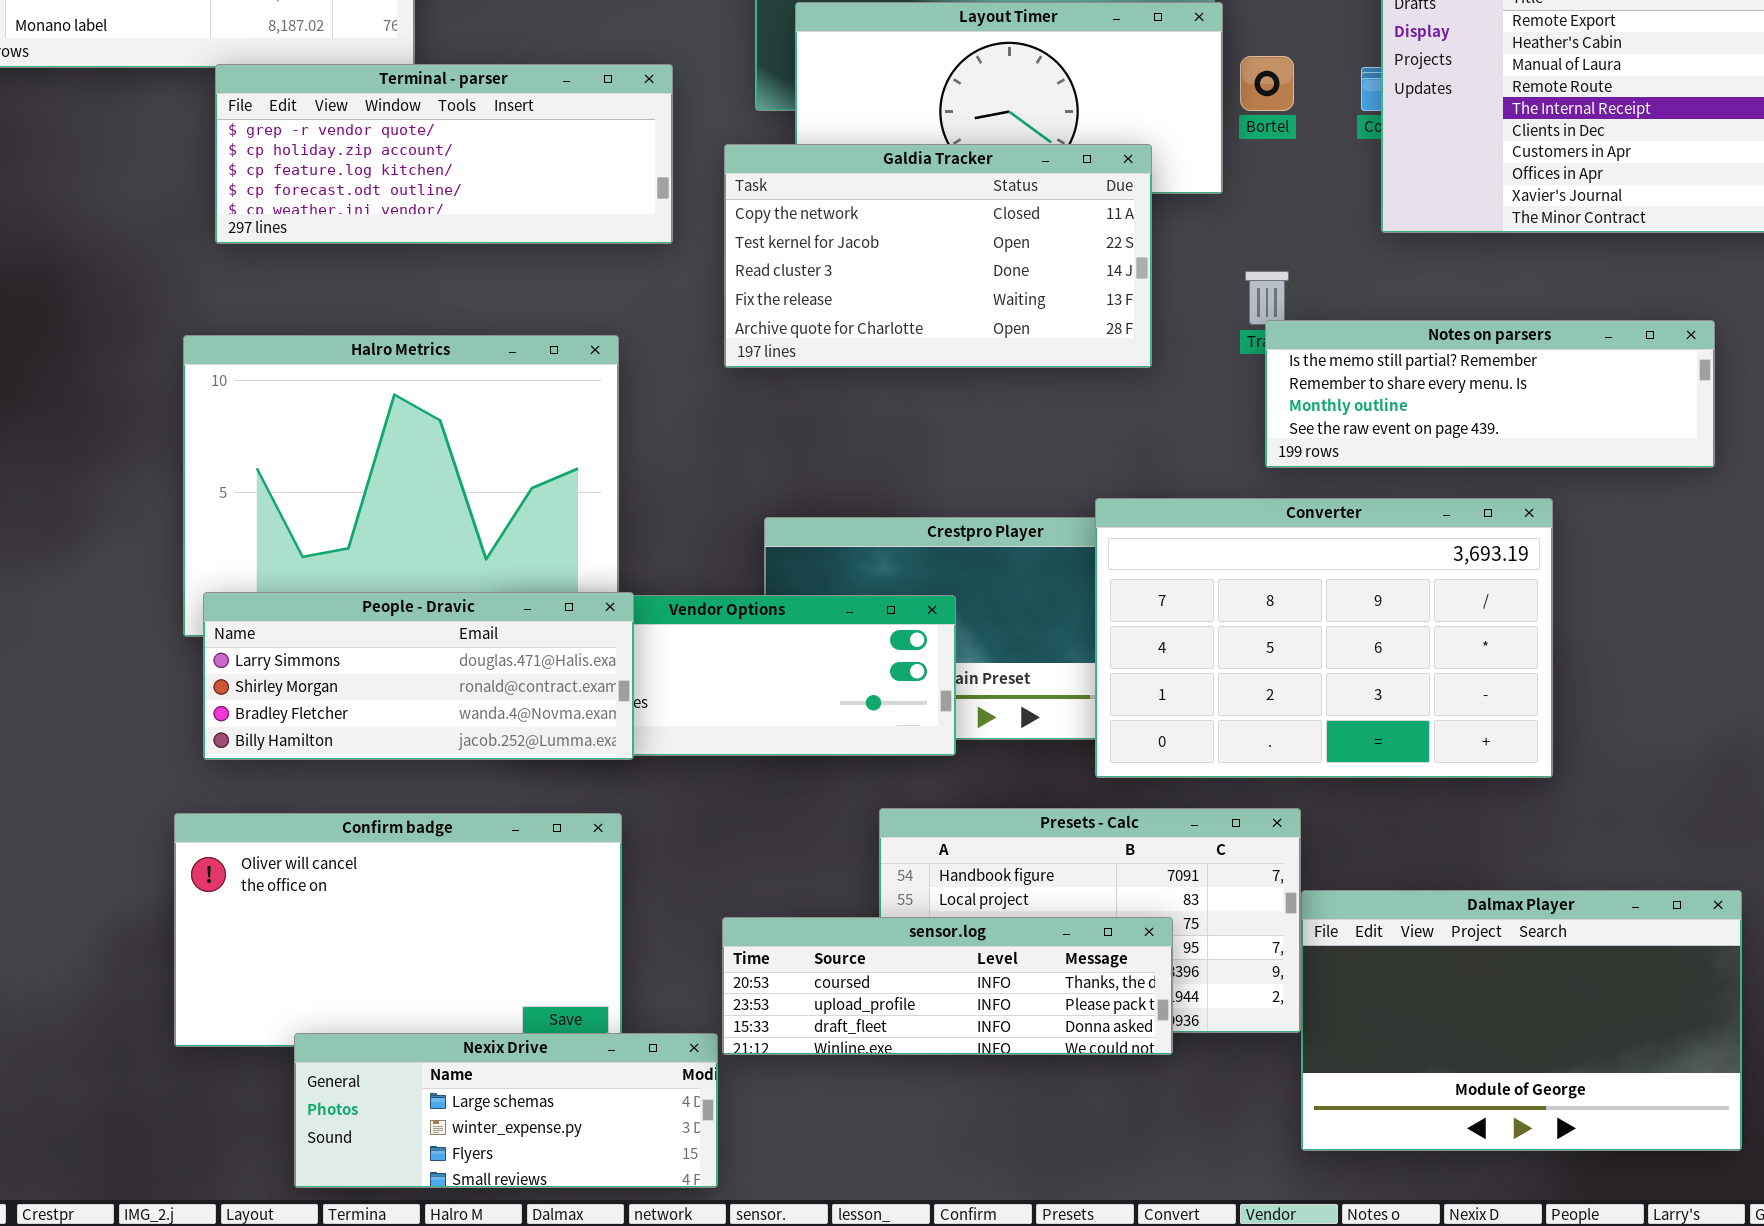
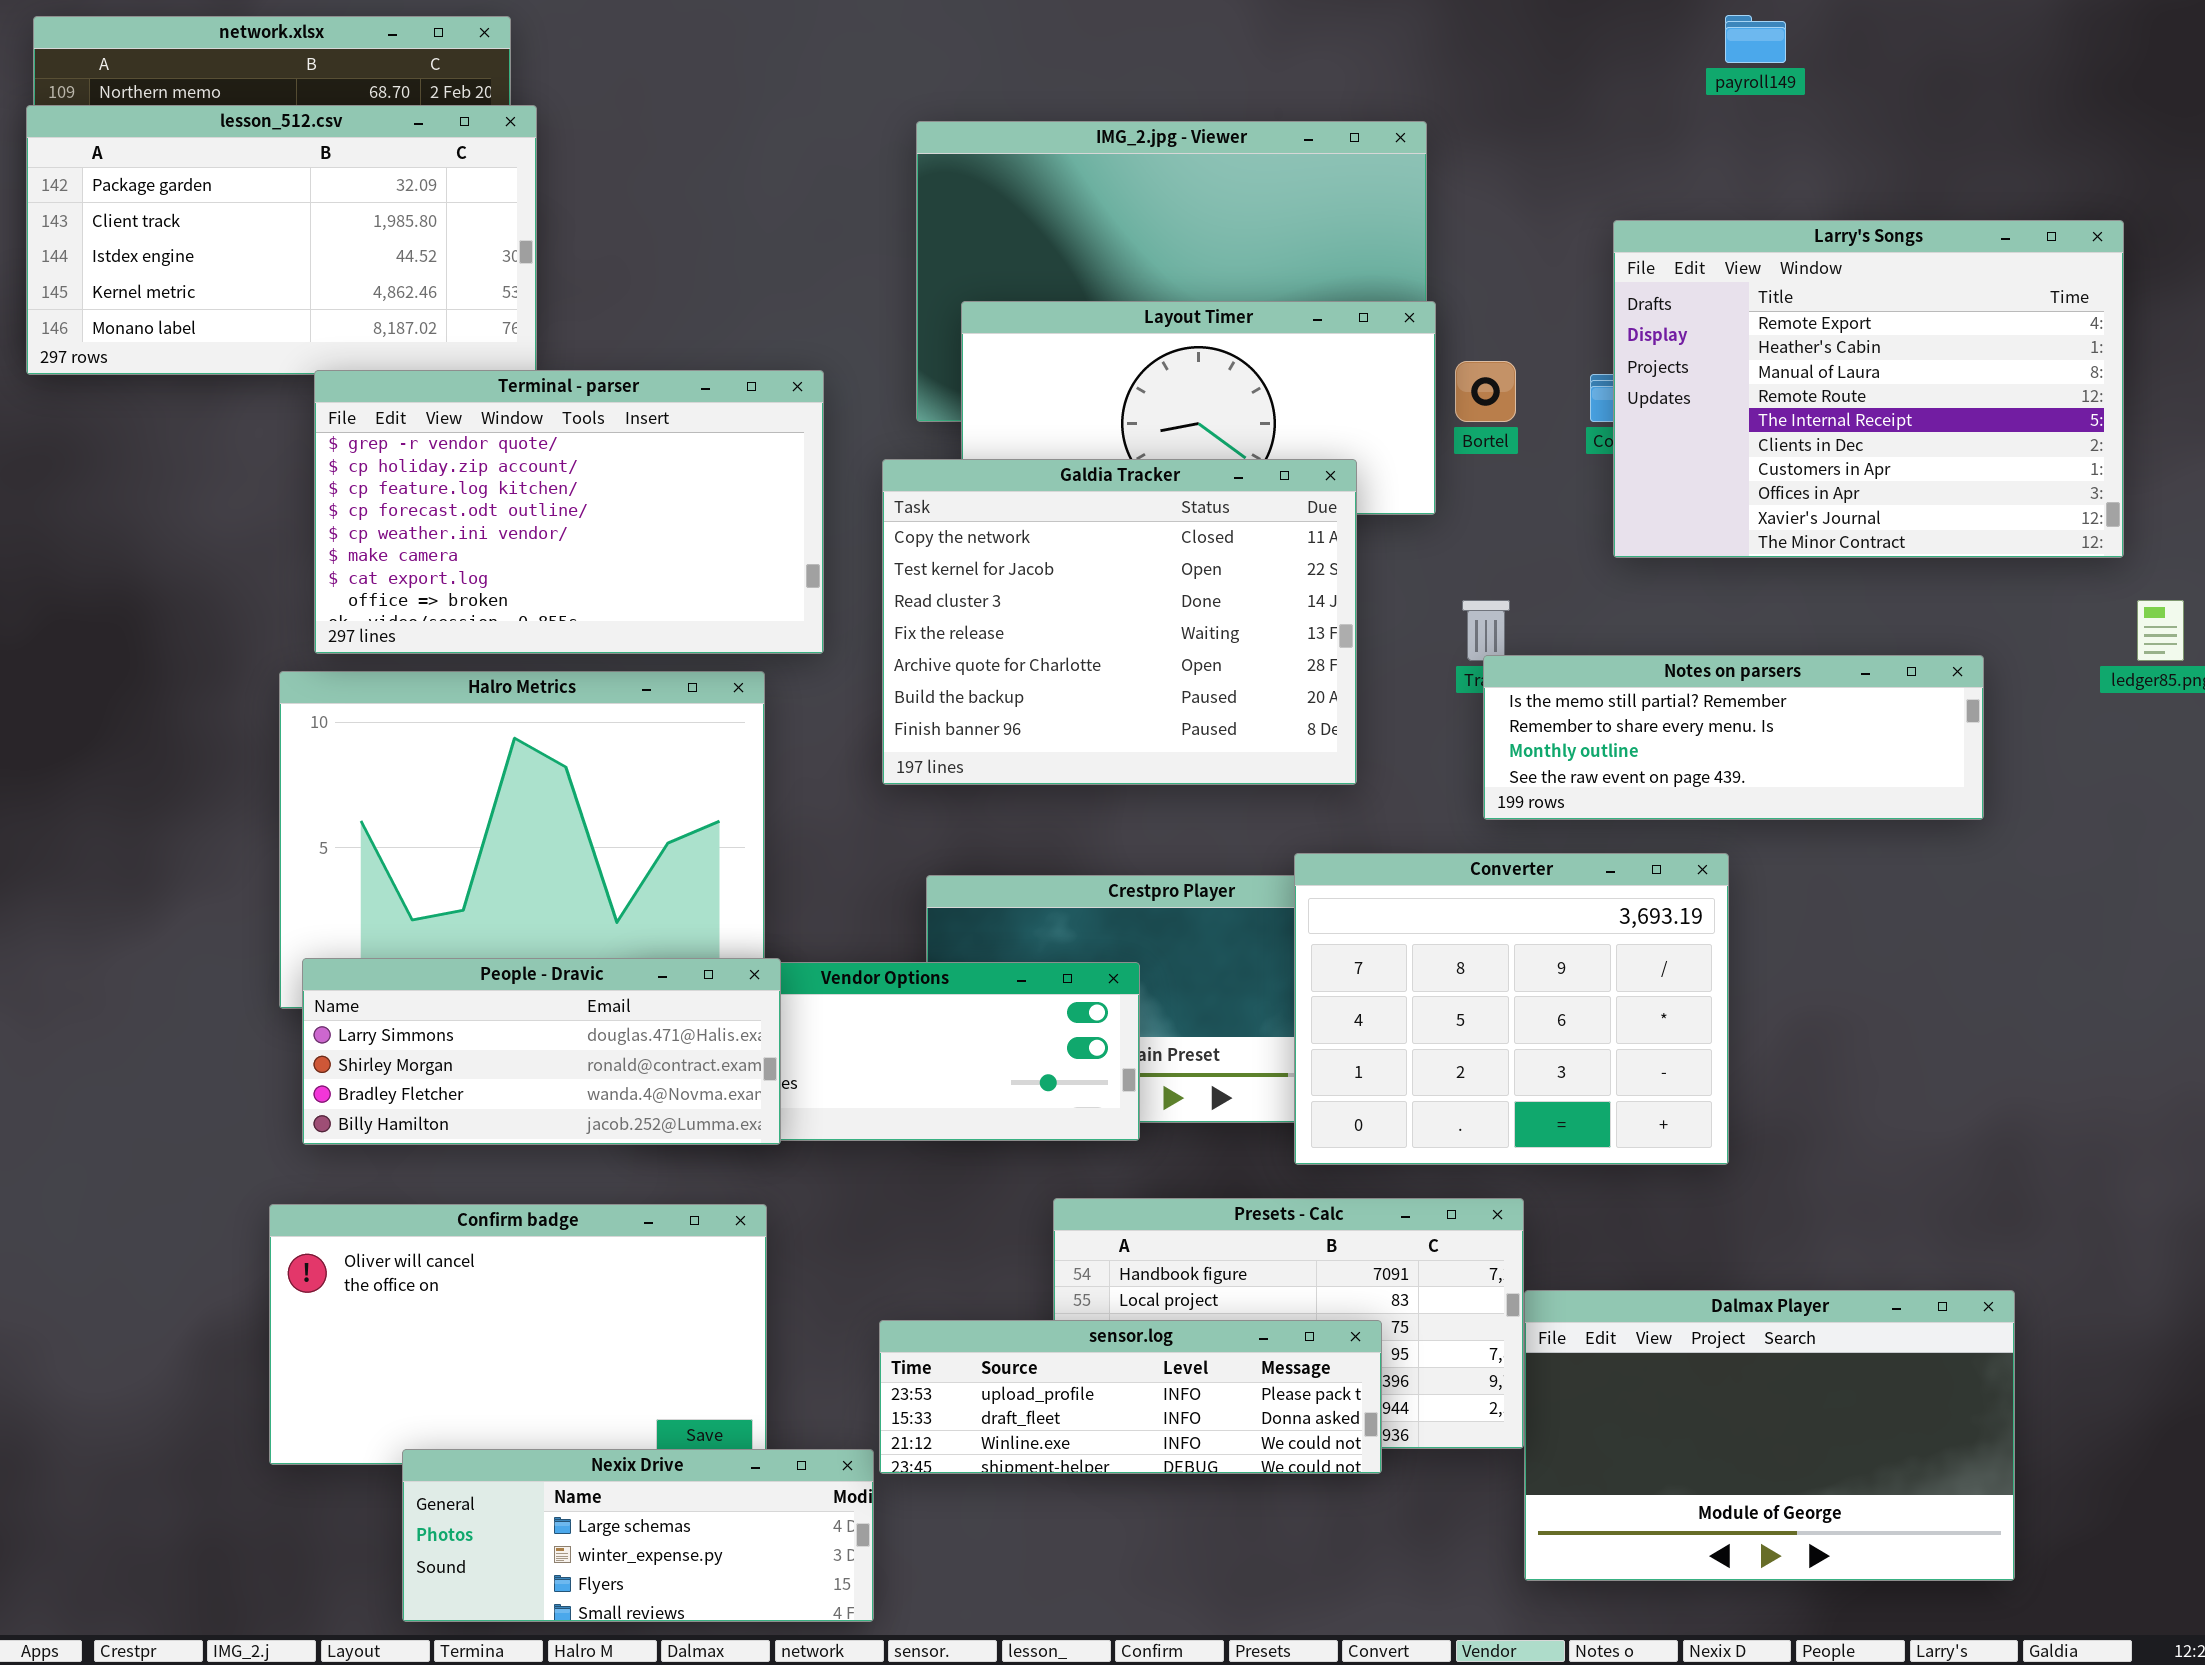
Terminal - parser: [215,64,673,244] -> [314,370,824,654], resized
Galdia Tracker: [724,144,1152,368] -> [882,459,1357,785], resized
Converter: [1095,498,1553,778] -> [1294,853,1729,1165], resized
sensor.log: [722,917,1173,1055] -> [879,1320,1382,1474], scrolled down 1 row

